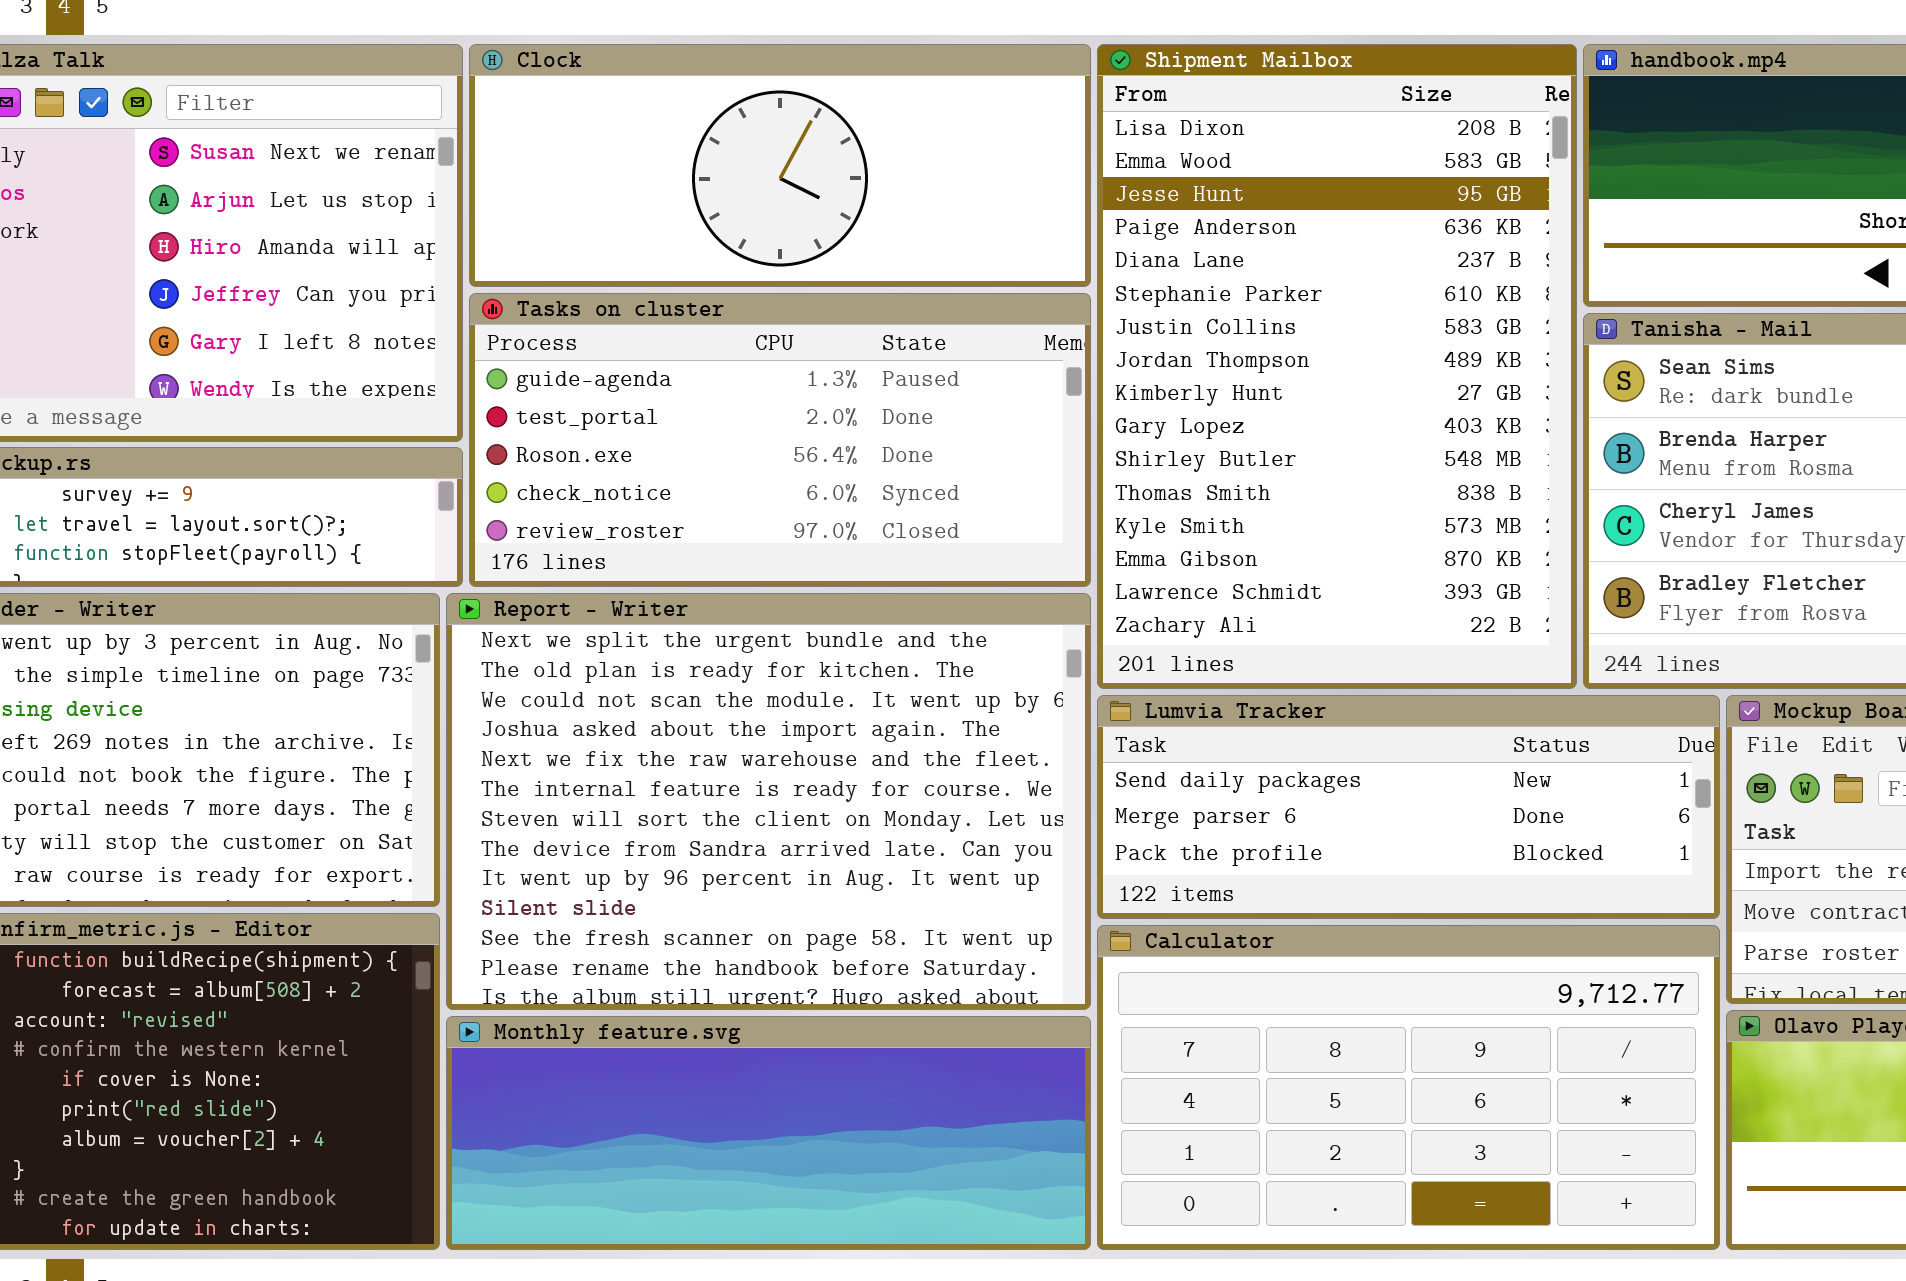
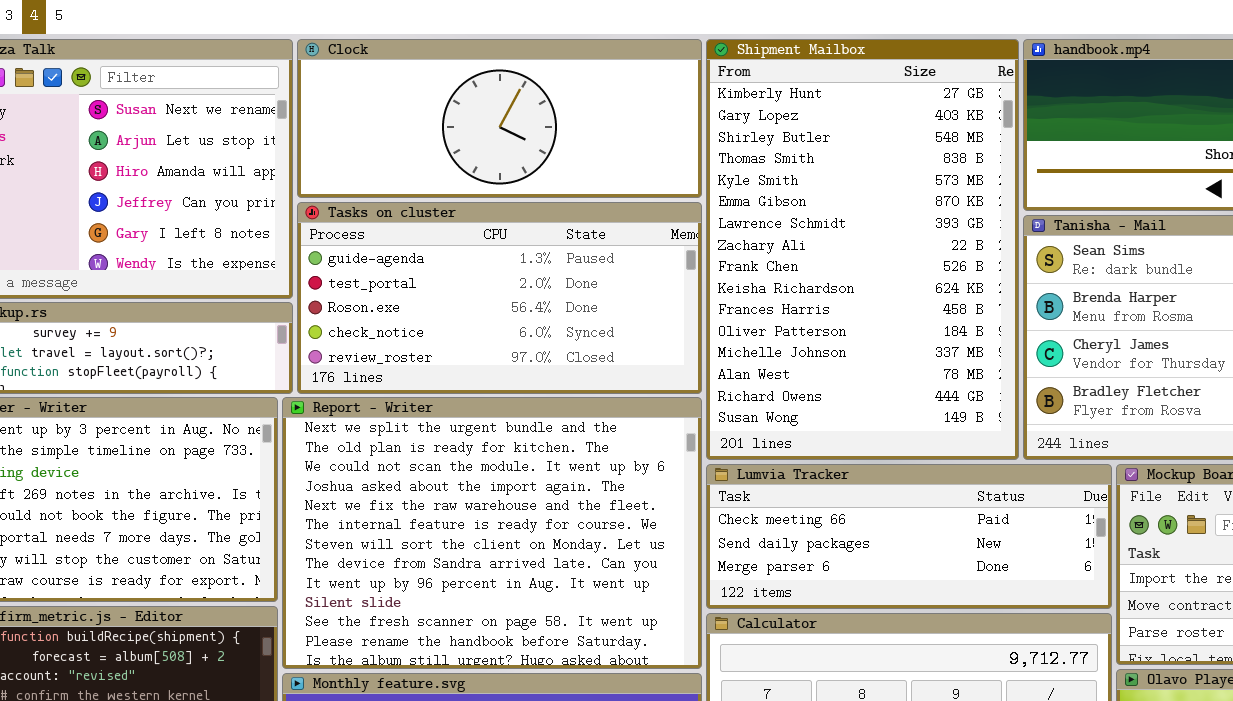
Shipment Mailbox: [1097,44,1577,689] -> [706,39,1019,460], scrolled down 8 rows
Lumvia Tracker: [1097,695,1720,919] -> [706,464,1112,609], scrolled up 1 row

